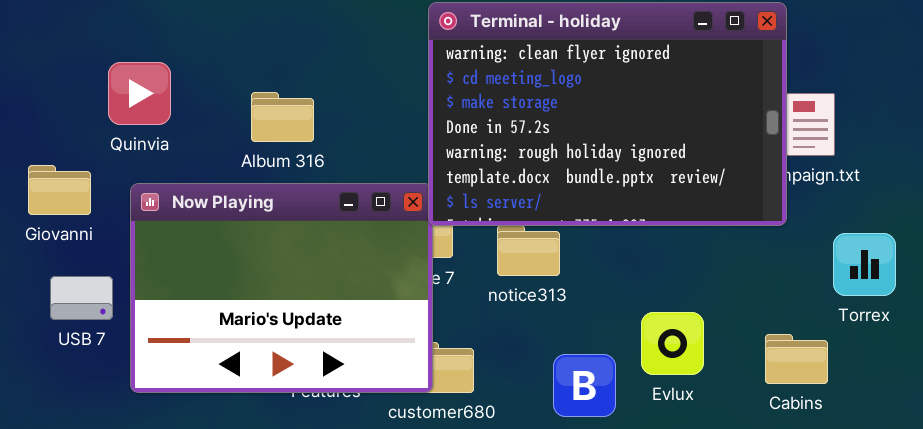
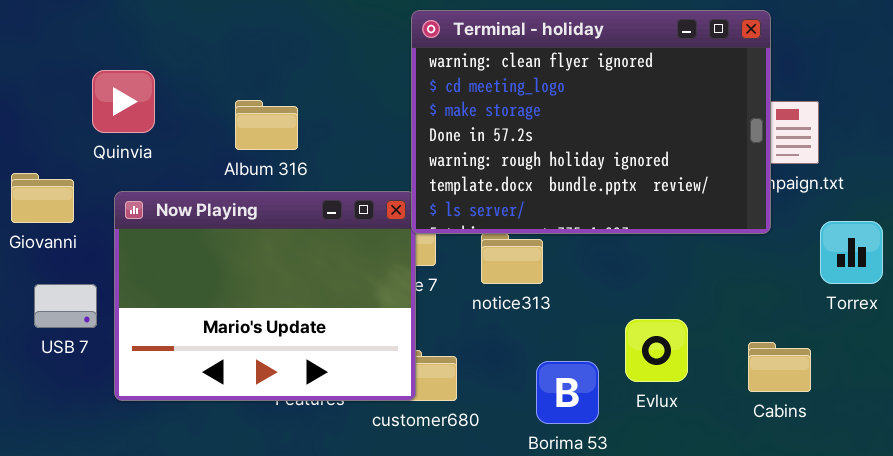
Torrex: [833,233,896,296] -> [820,221,883,284], moved

